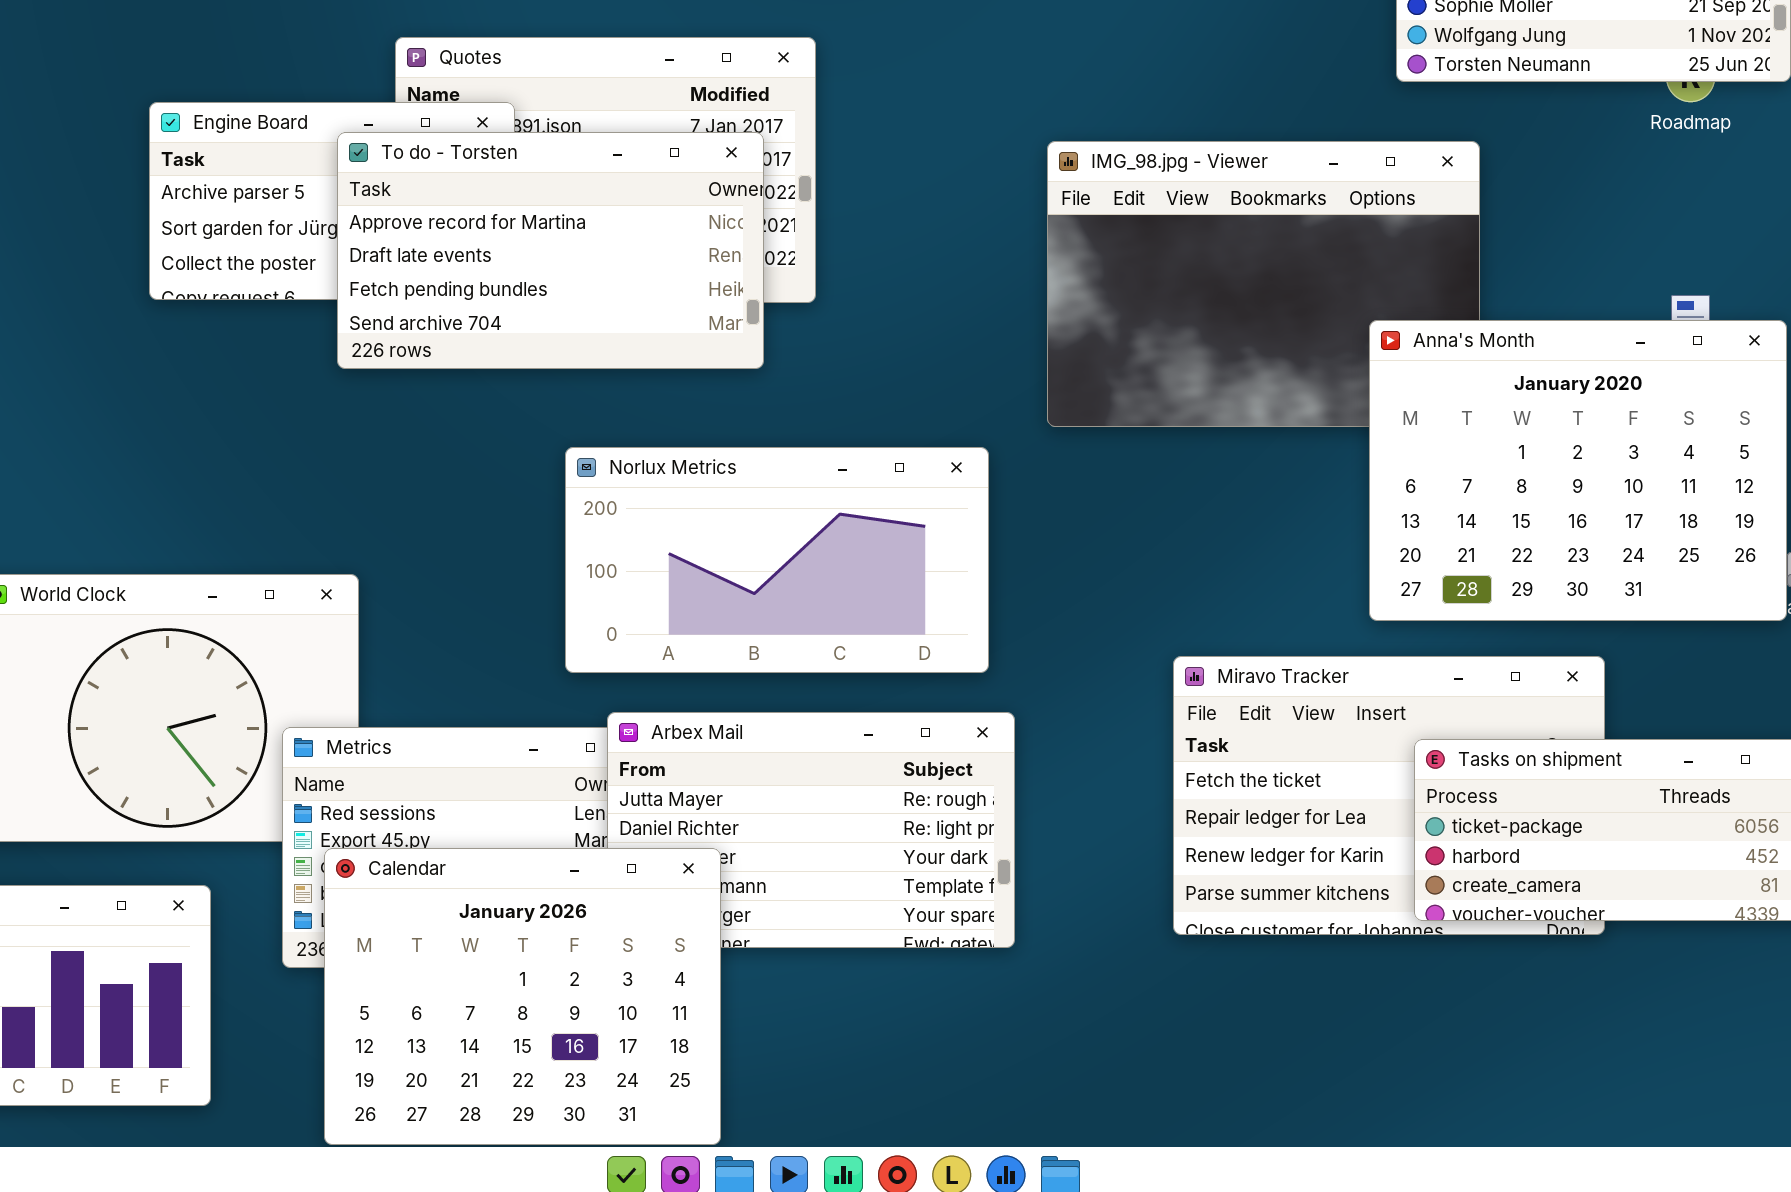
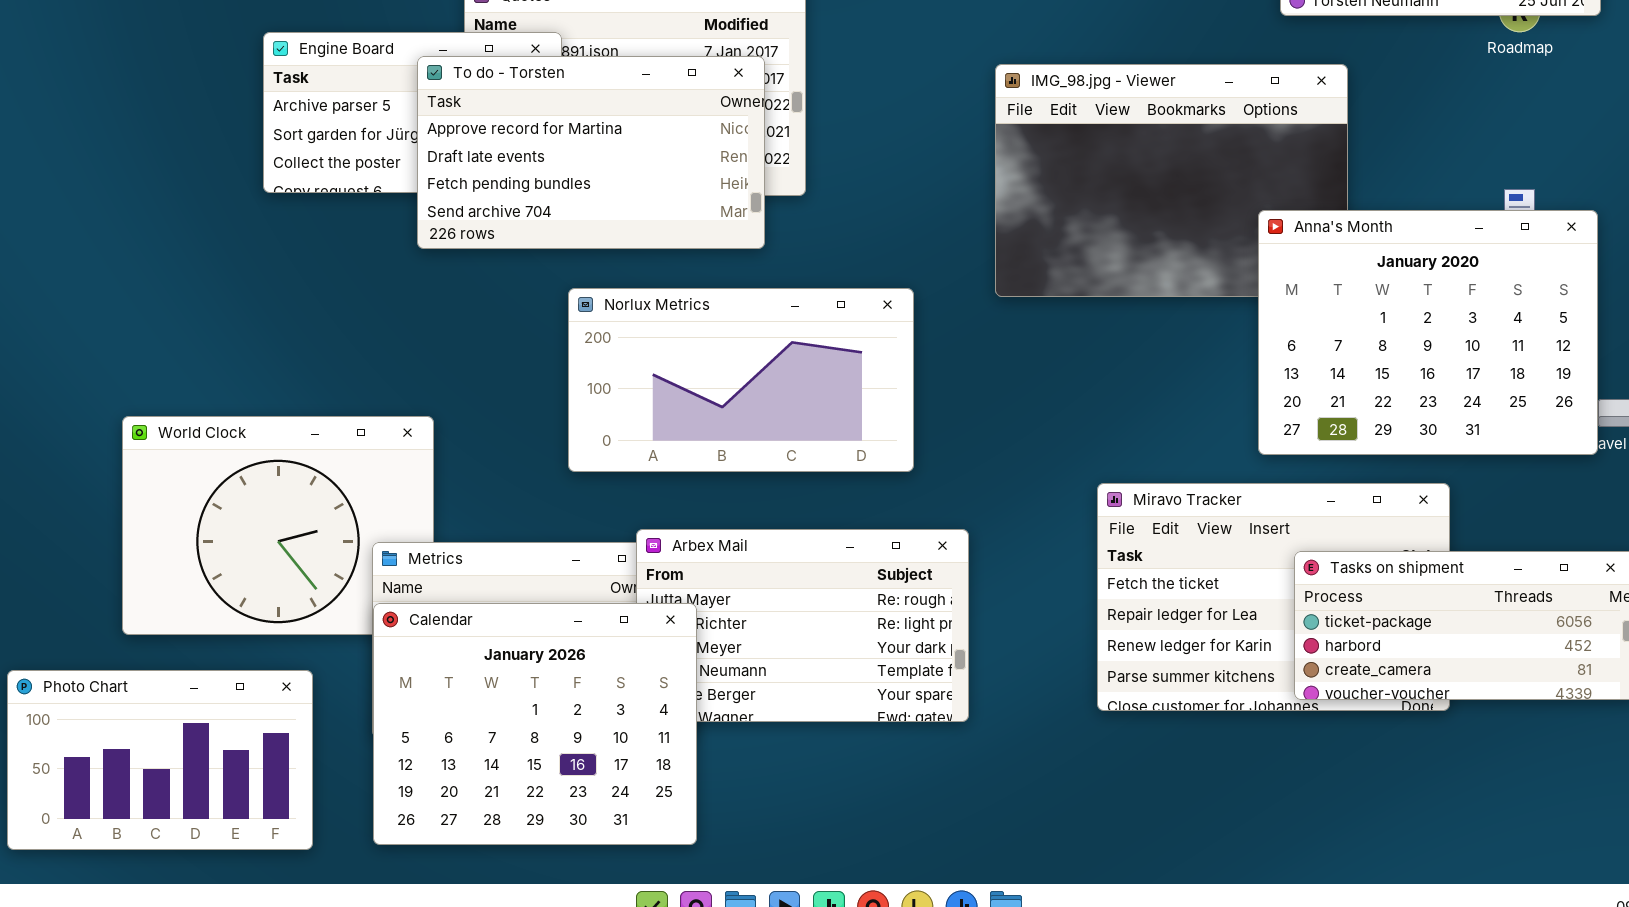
Norlux Metrics: [565,447,989,673] -> [568,288,914,472], moved
Calendar: [324,848,721,1145] -> [373,603,697,845], moved

